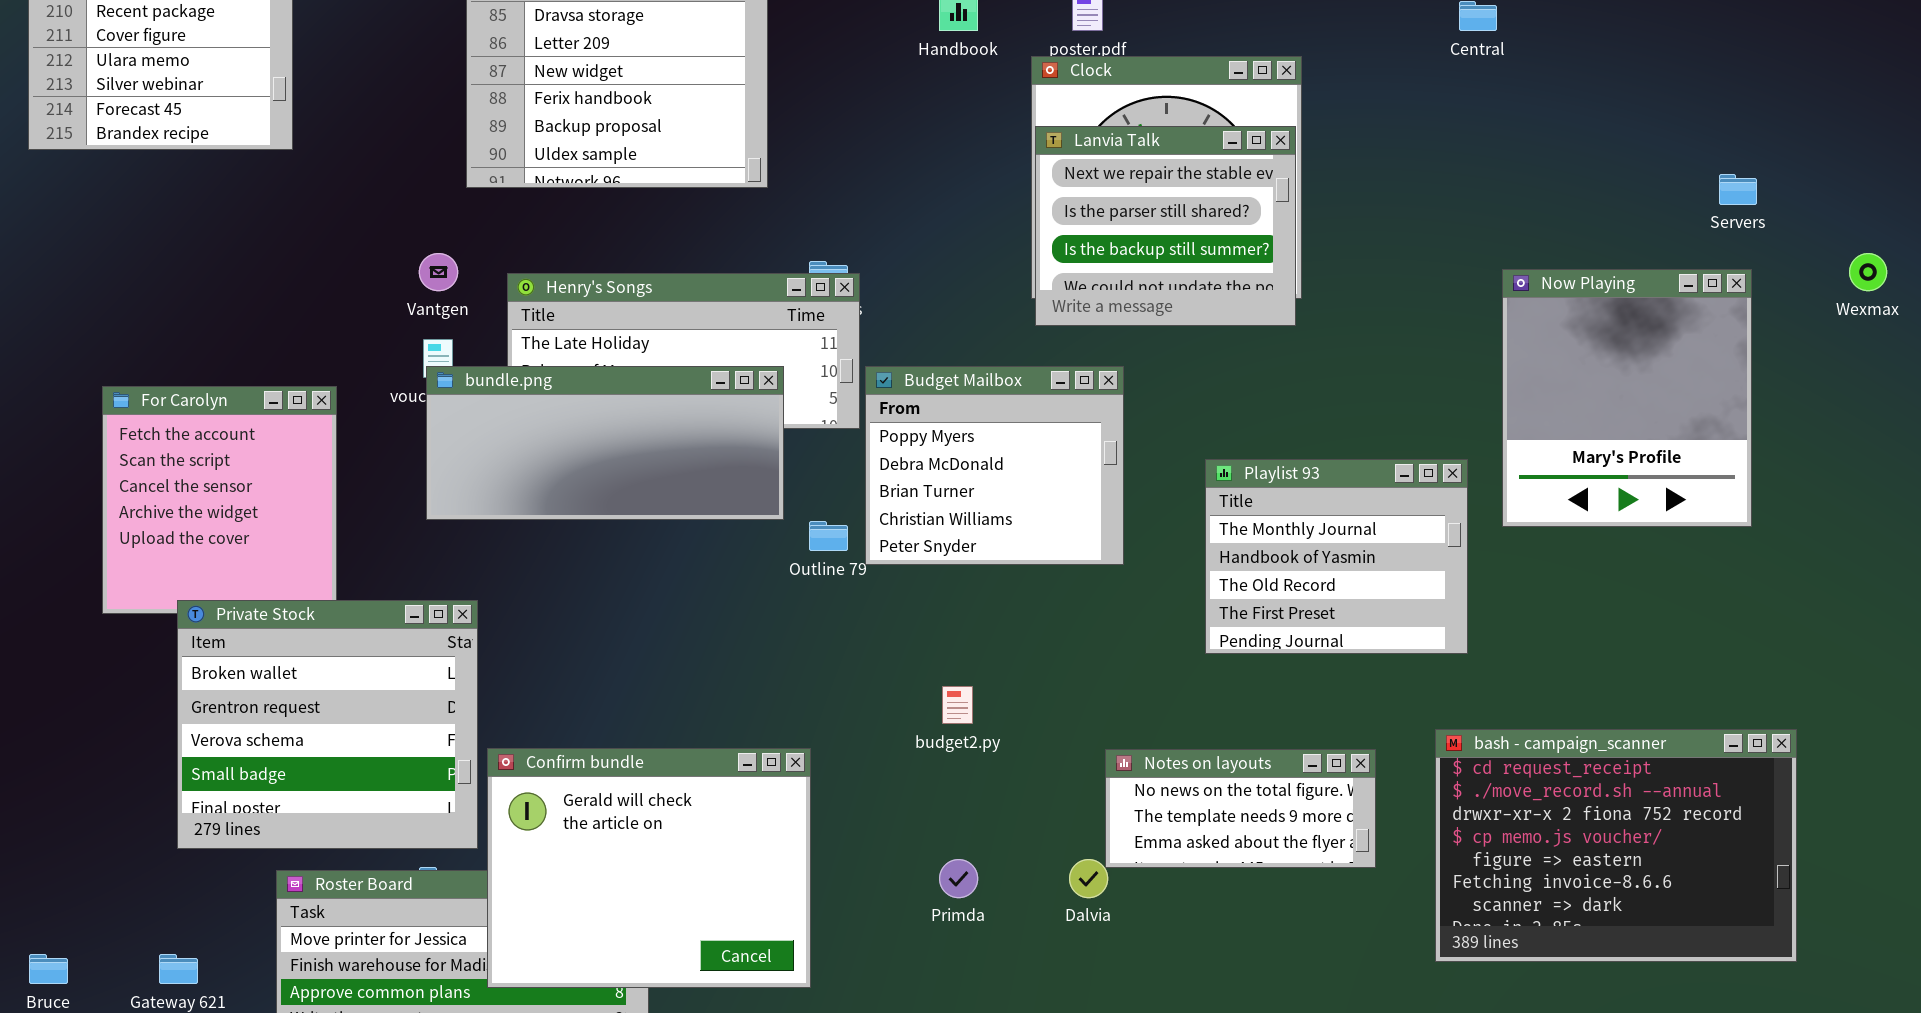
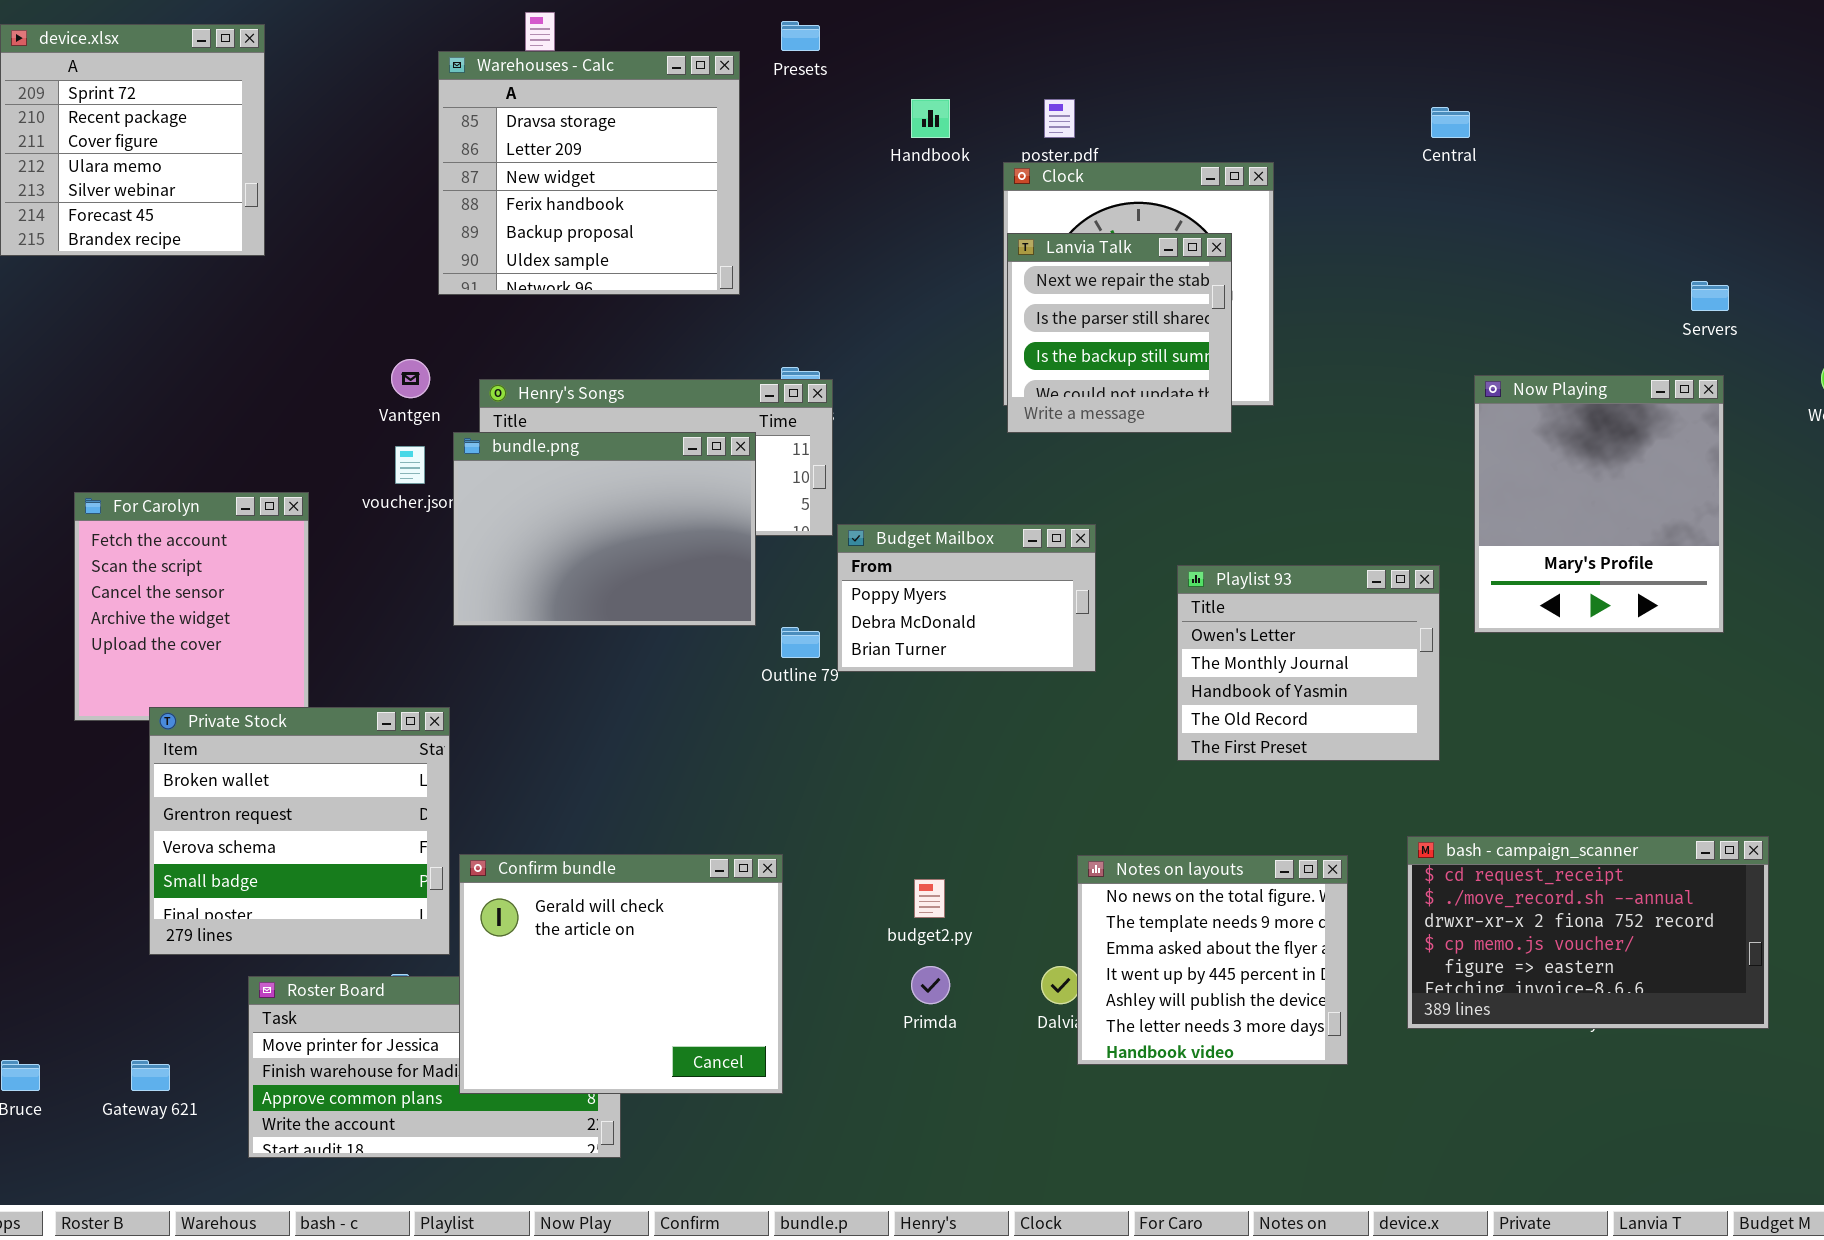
Lanvia Talk: [1035,126,1296,326] -> [1007,233,1232,433], resized
bundle.png: [426,366,784,520] -> [453,432,756,626], resized
Budget Mailbox: [865,366,1124,565] -> [837,524,1096,672], resized
Playlist 93: [1205,459,1468,654] -> [1177,565,1440,761], scrolled up 1 row
budget2.py: [942,686,973,724] -> [914,879,945,918], moved
bash - campaign_scanner: [1435,729,1797,962] -> [1407,836,1769,1029], resized
Notes on layouts: [1105,749,1376,868] -> [1077,855,1348,1065], resized

